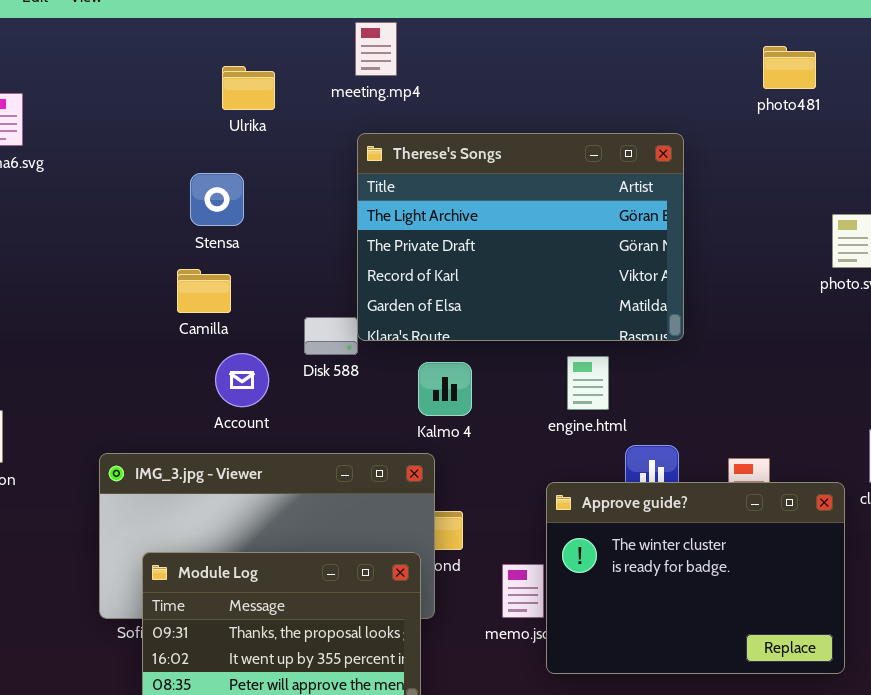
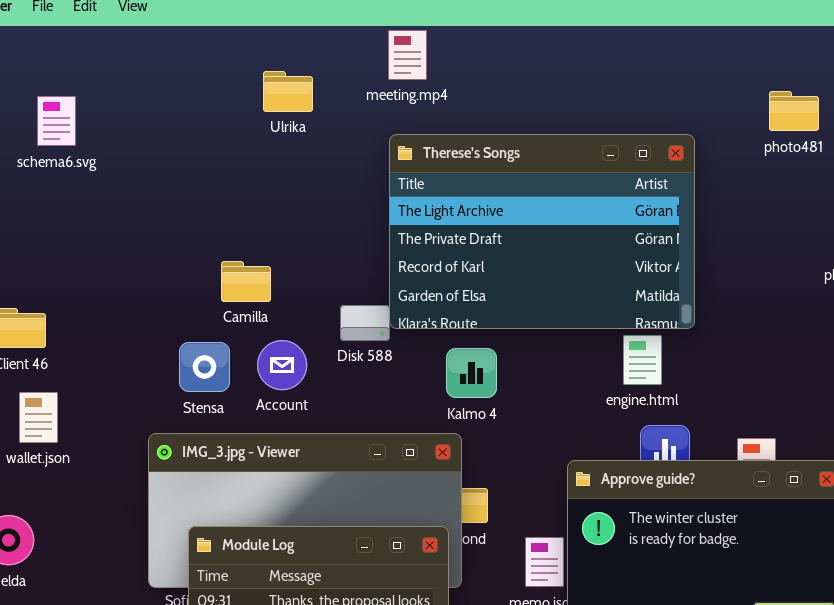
photo481: [763,46,816,89] -> [769,91,819,131], moved
Stensa: [190,173,244,226] -> [179,342,230,392], moved
engine.html: [567,356,609,410] -> [623,335,662,385], moved

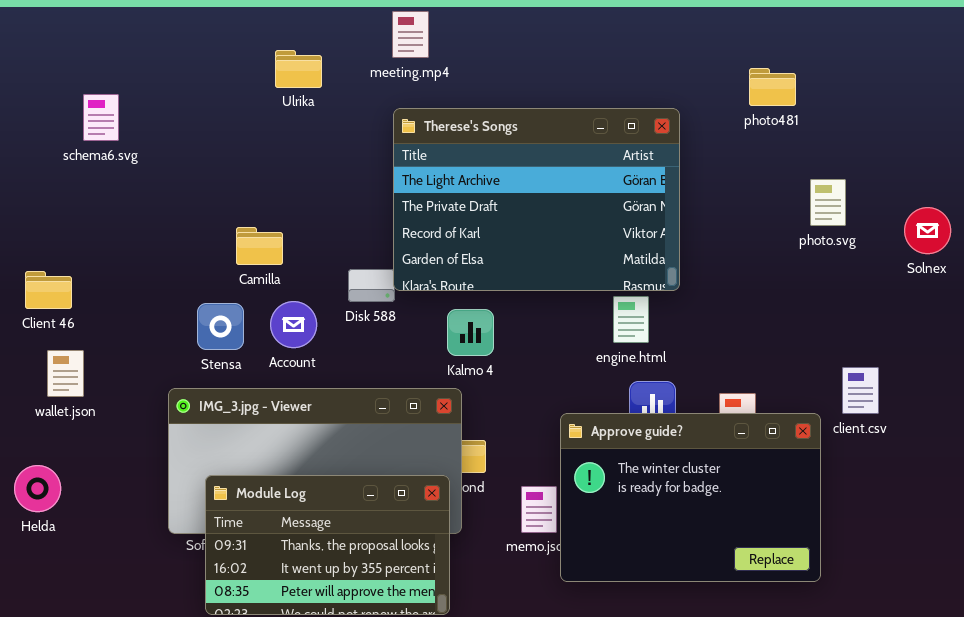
schema6.svg: [37,96,76,146] -> [83,94,119,141], moved

